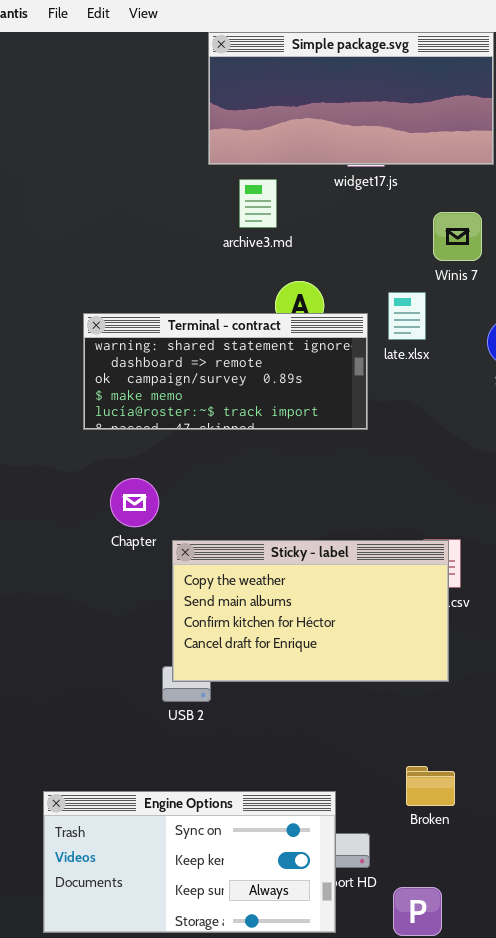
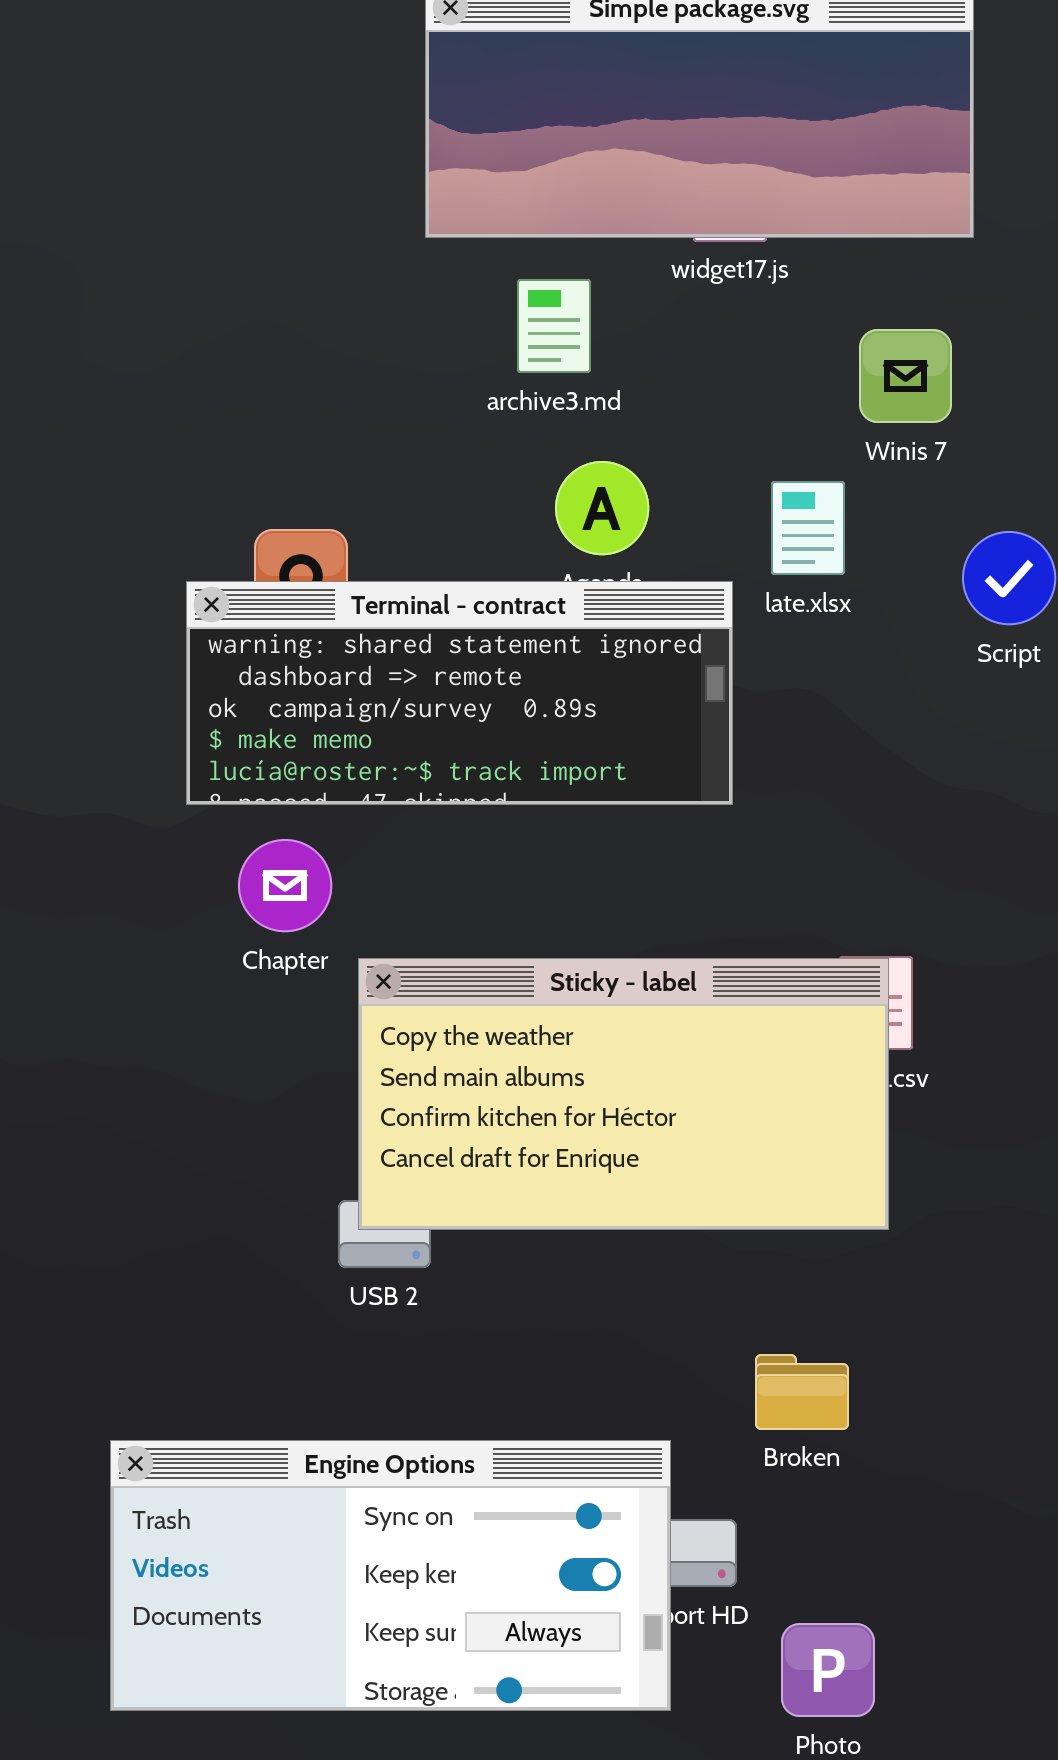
archive3.md: [239,179,277,228] -> [517,279,591,373], moved
Terminal - contract: [83,313,368,430] -> [186,581,733,805], moved
Broken: [406,766,455,806] -> [755,1354,849,1430], moved

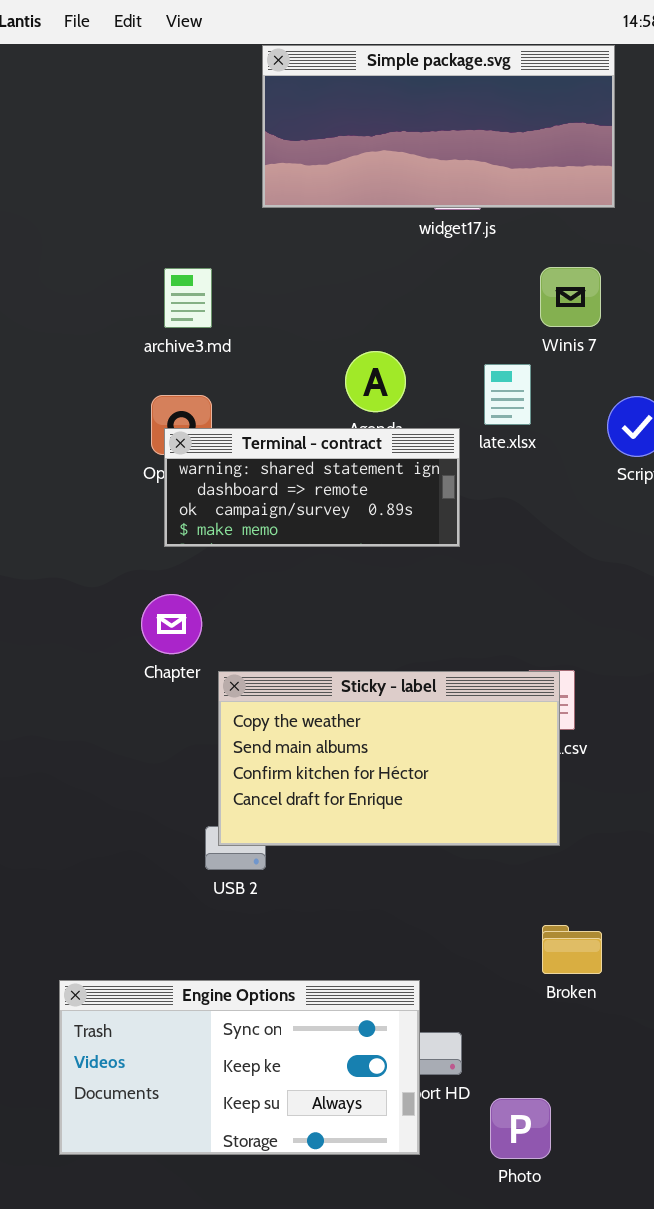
archive3.md: [517,279,591,373] -> [164,268,212,328], moved
Terminal - contract: [186,581,733,805] -> [164,428,460,547], resized
Broken: [755,1354,849,1430] -> [542,925,602,974], moved

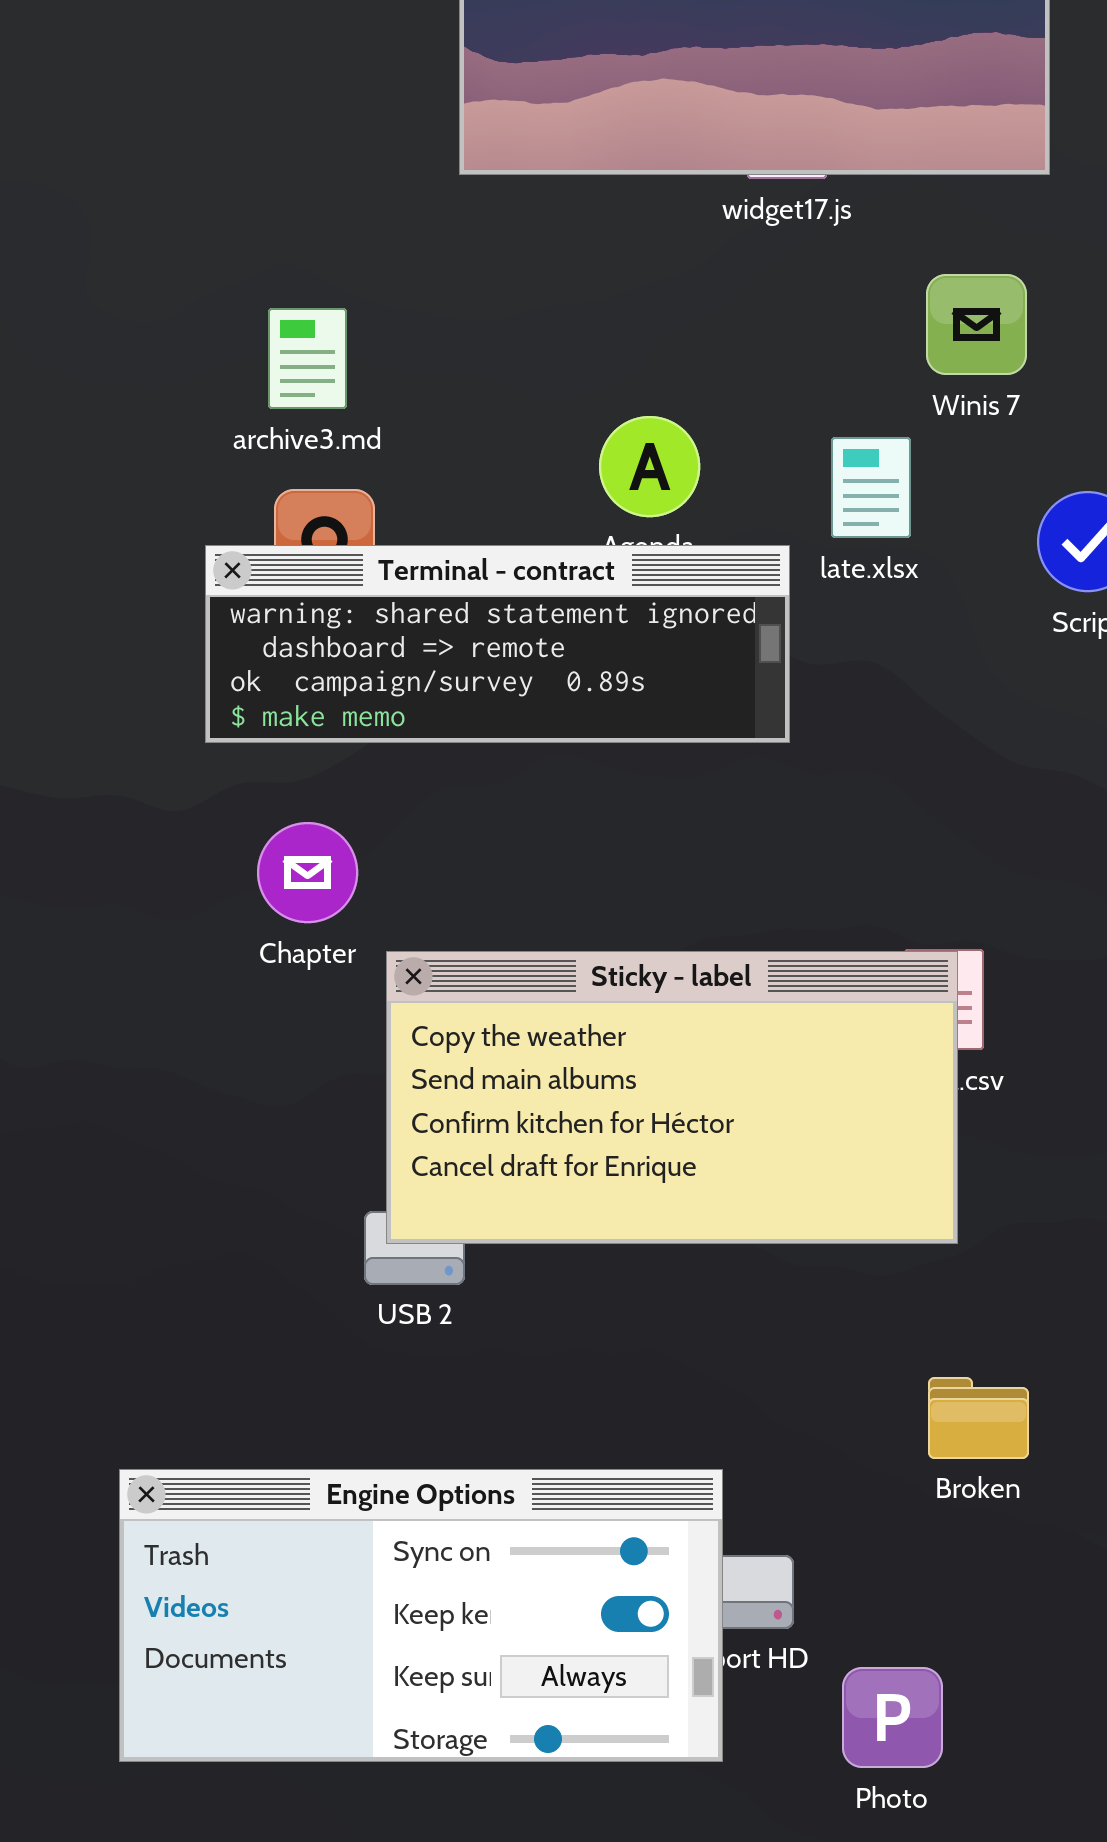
archive3.md: [164,268,212,328] -> [268,308,347,409], moved
Terminal - contract: [164,428,460,547] -> [205,545,790,743], resized

